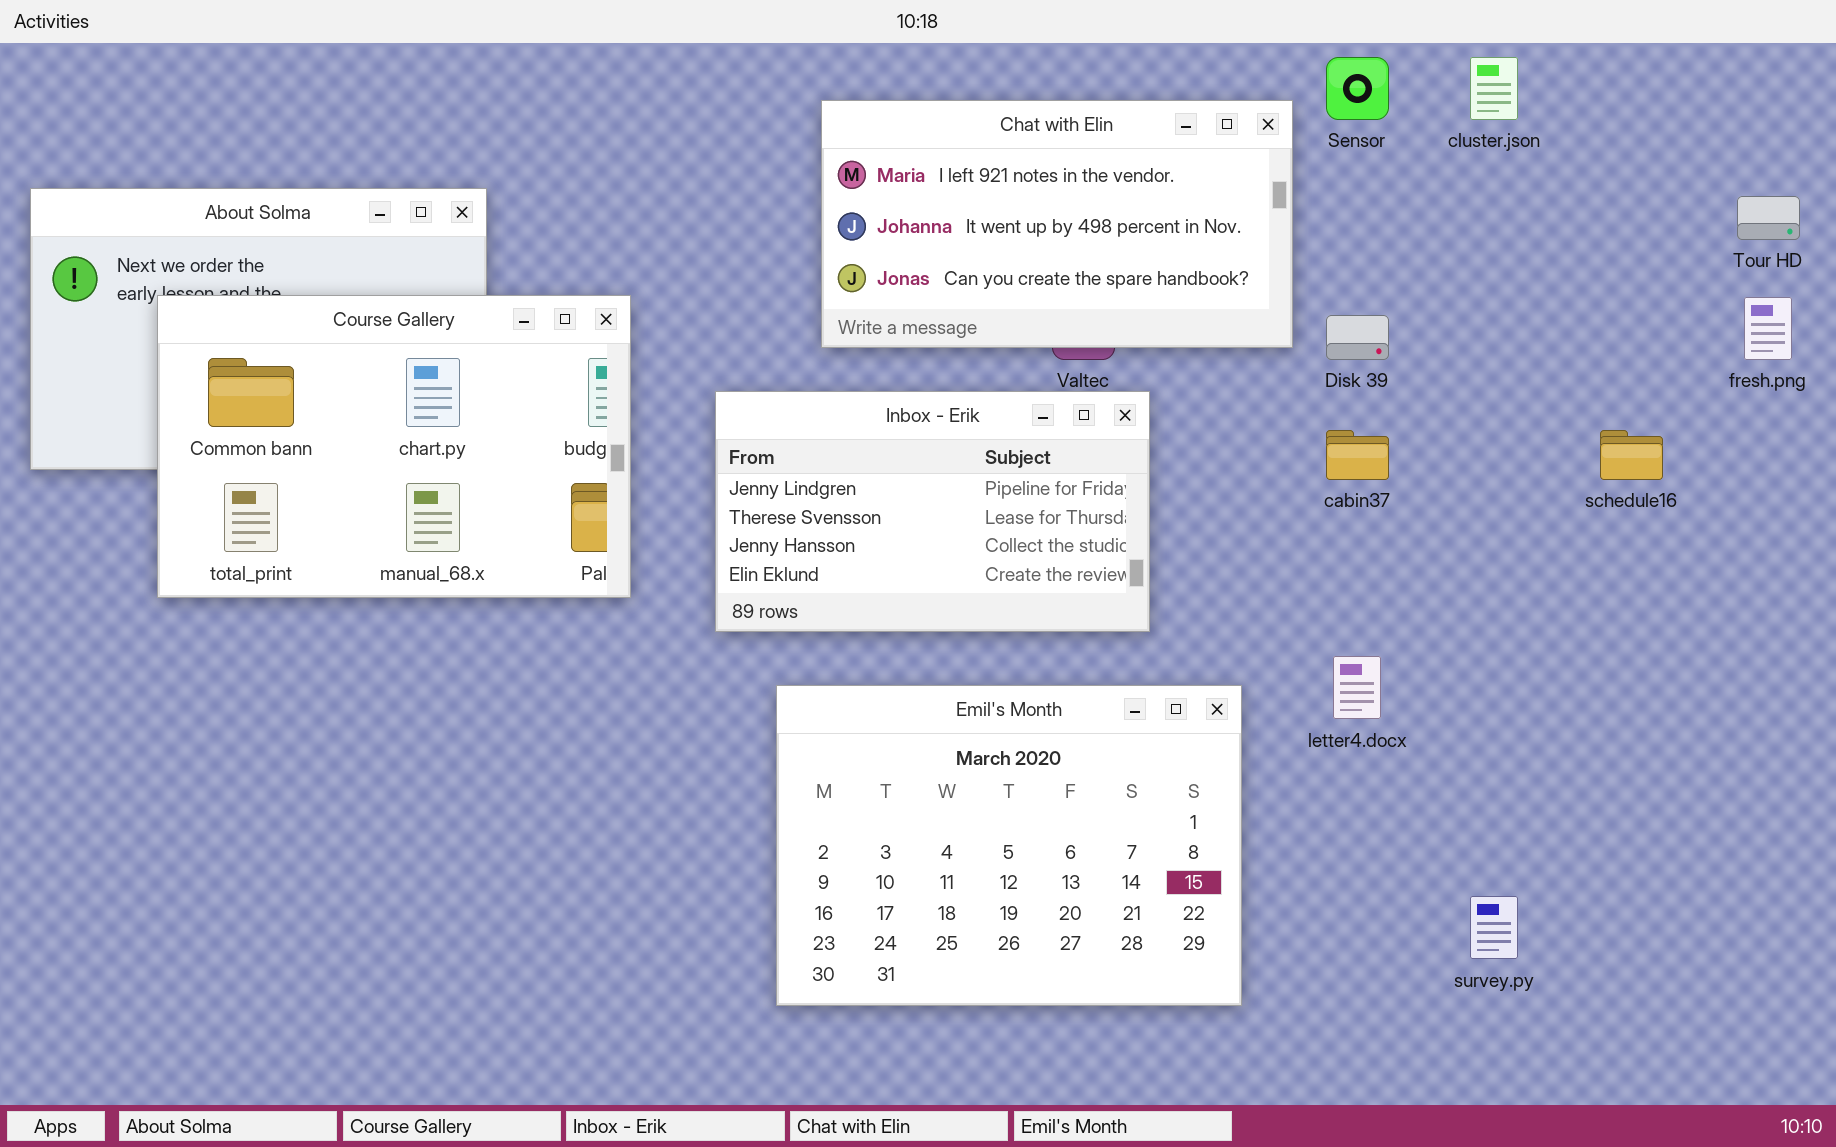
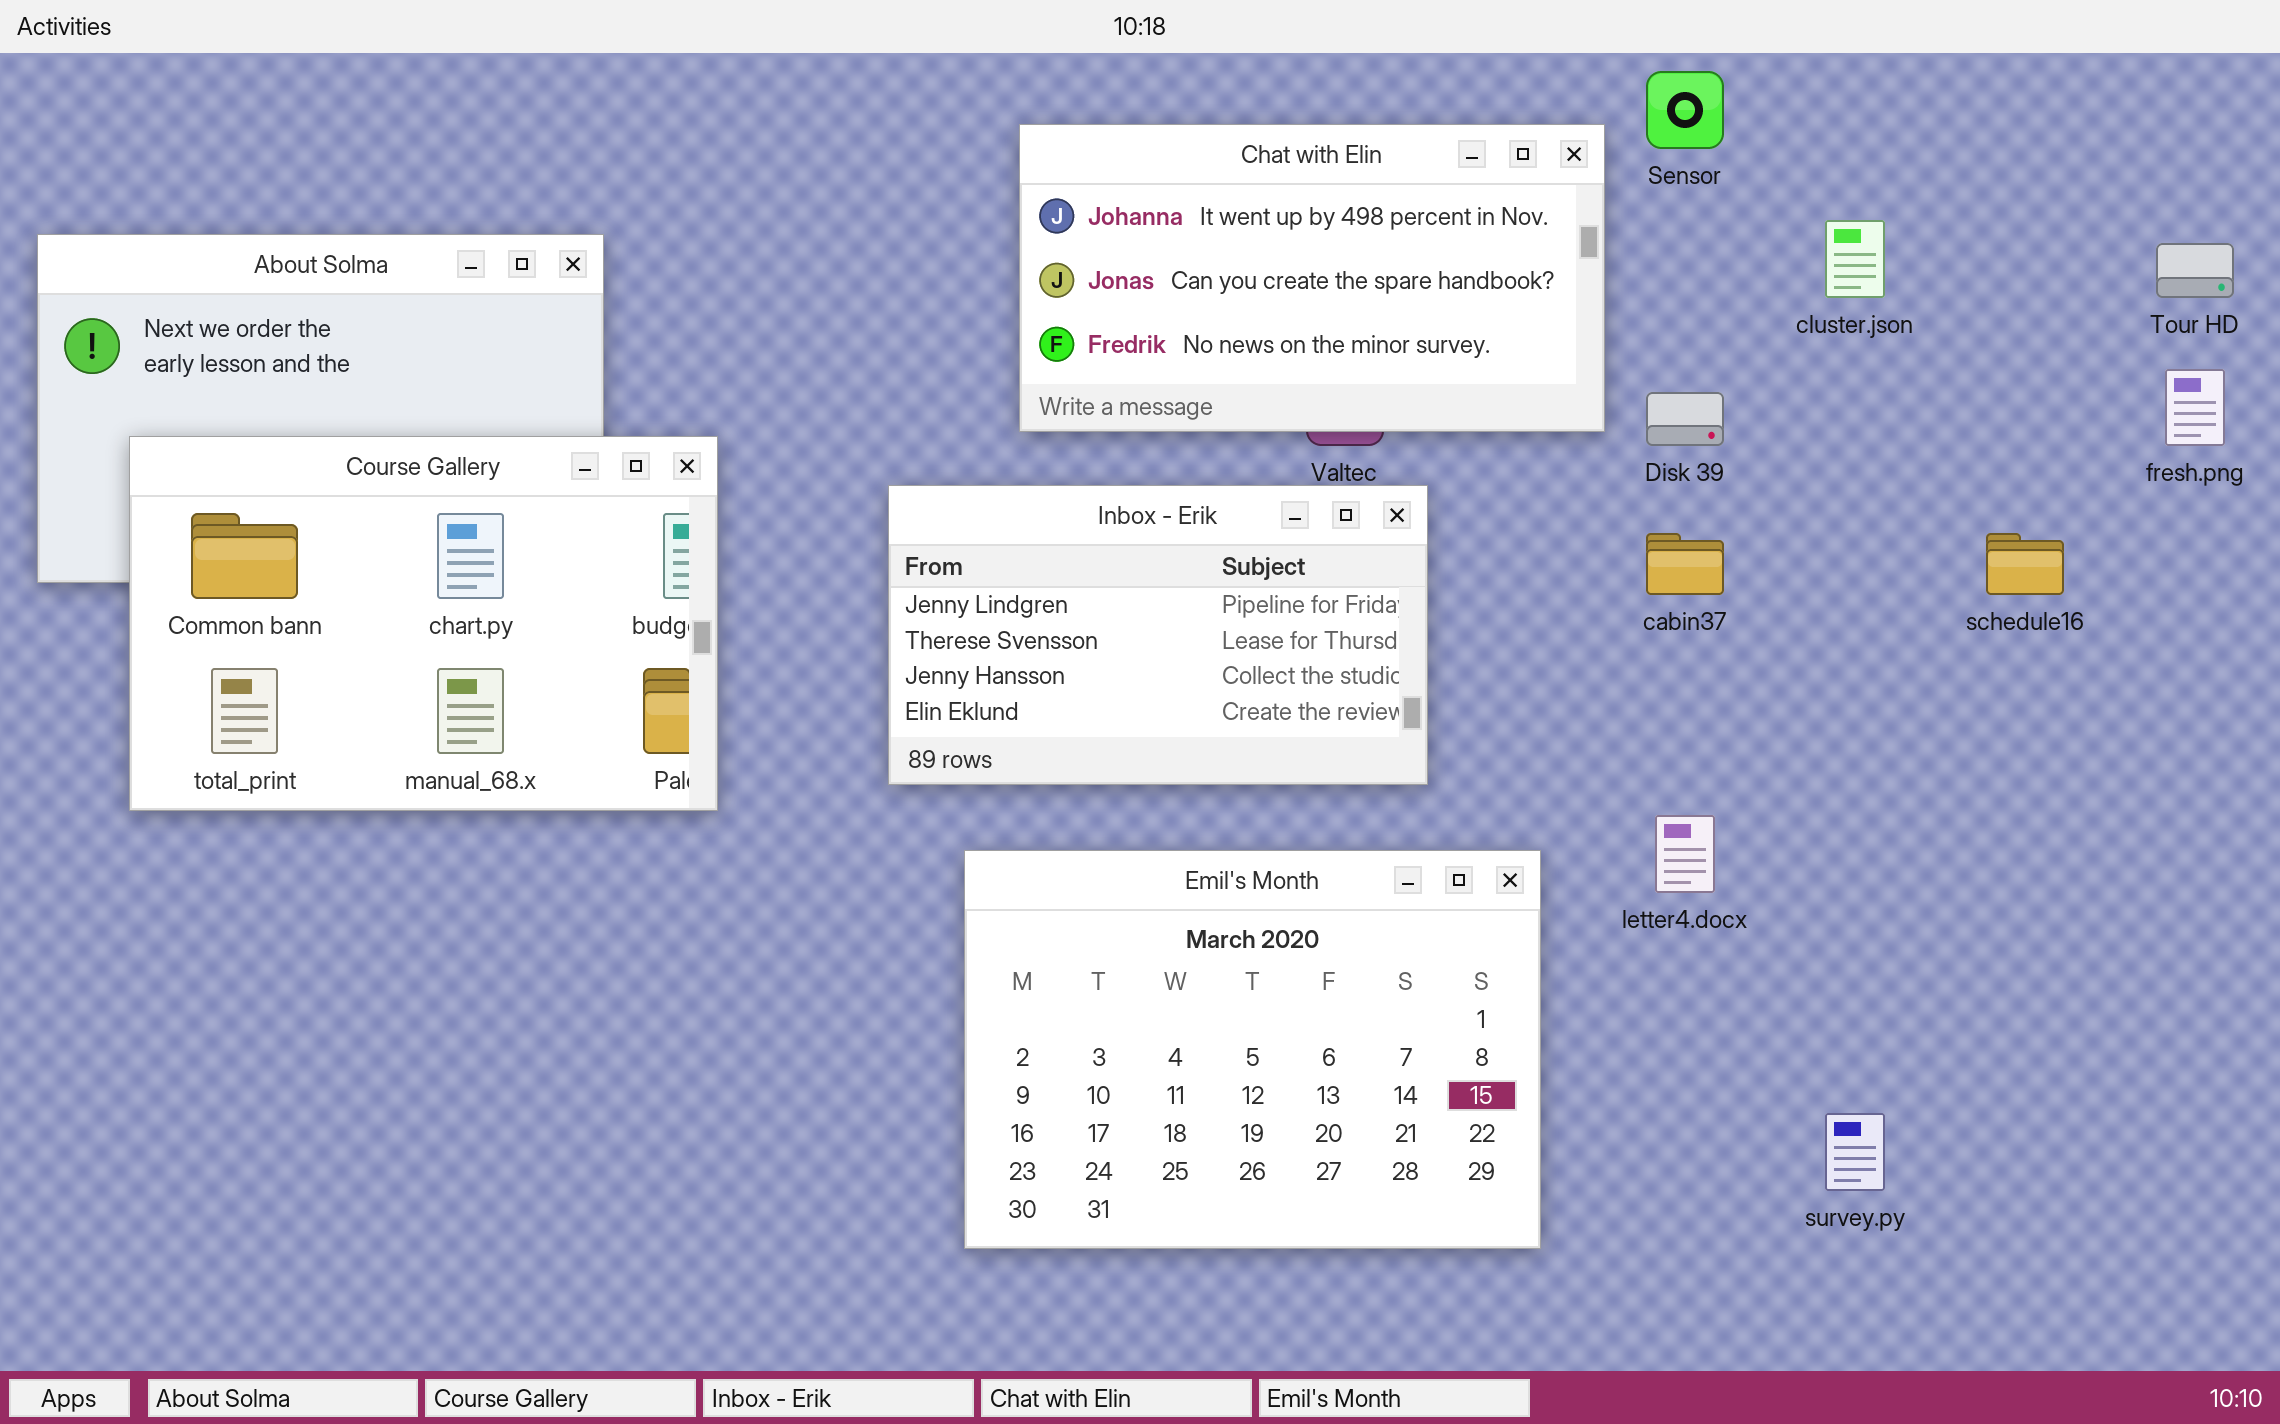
cluster.json: [1470,57,1518,120] -> [1825,220,1885,298], moved
Chat with Elin: [821,100,1293,348] -> [1019,124,1605,432], scrolled down 1 row
Course Gallery: [157,295,631,598] -> [129,436,718,811], moved

